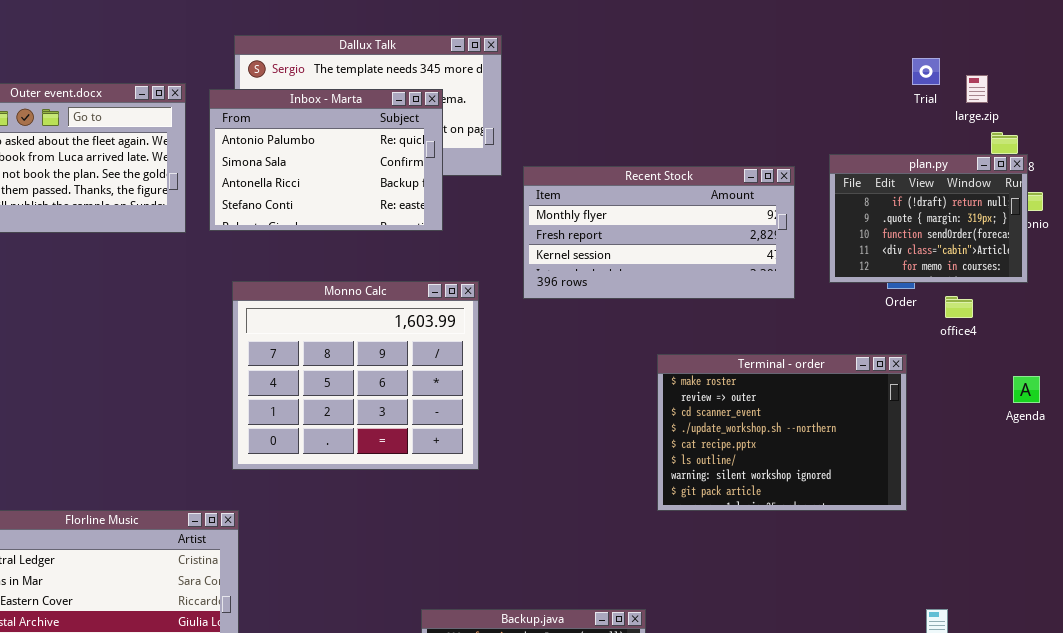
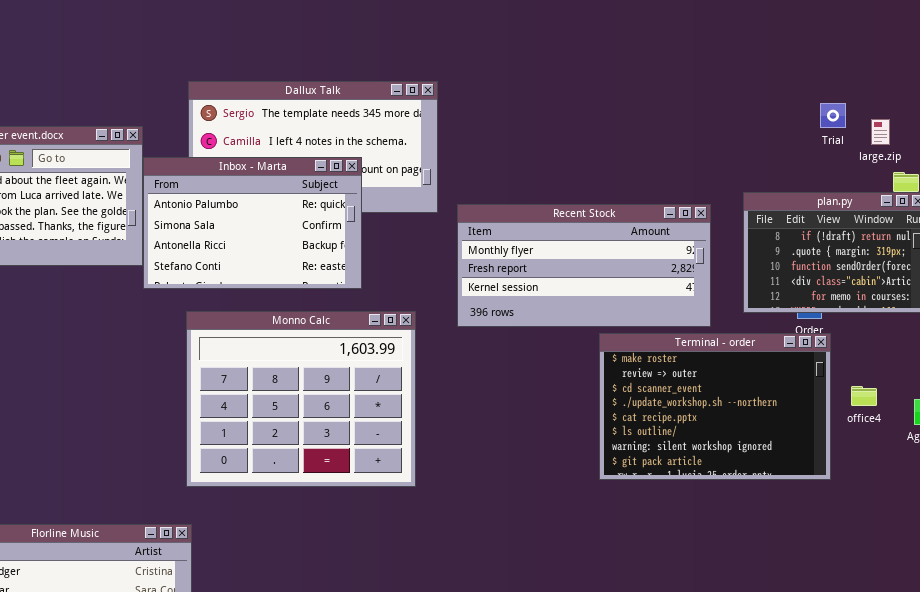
Inbox - Marta: [209,89,443,231] -> [143,157,362,289], moved
office4: [945,296,973,318] -> [851,386,877,406], moved
Terminal - order: [657,354,907,511] -> [599,333,831,480], moved

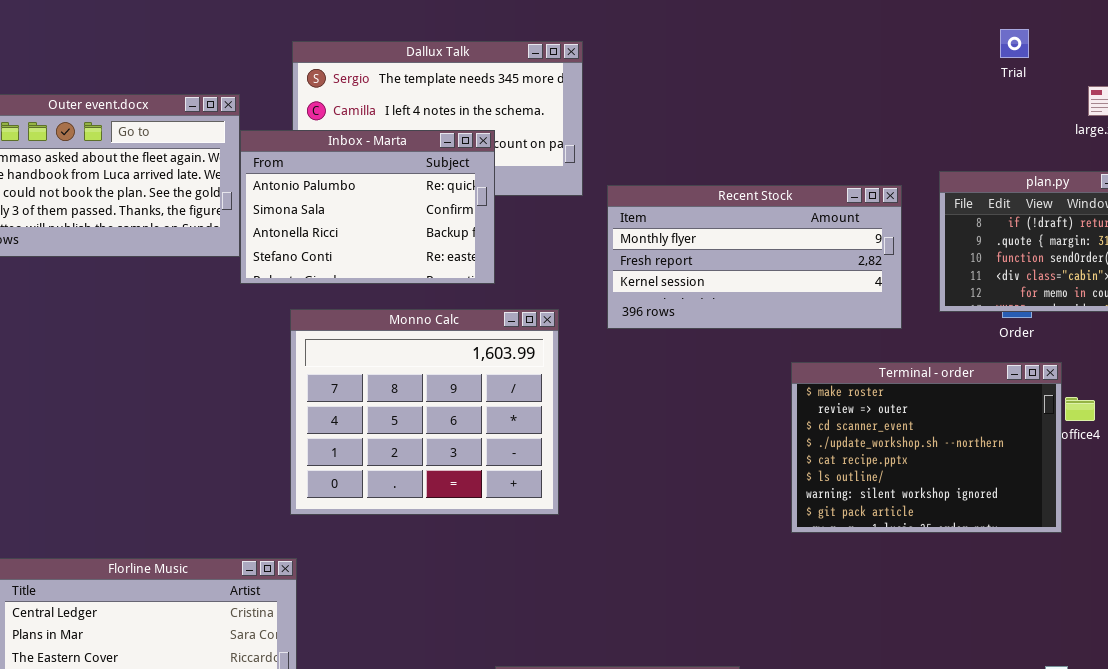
Trial: [820,103,846,128] -> [1000,29,1029,58], moved
Terminal - order: [599,333,831,480] -> [791,362,1062,533], moved

